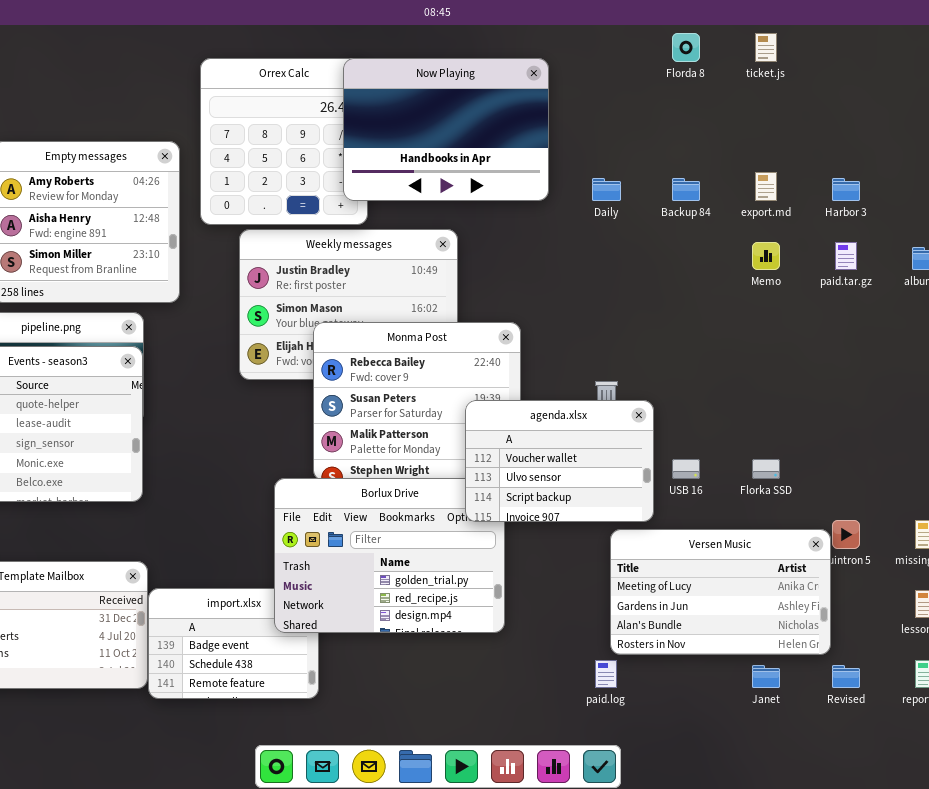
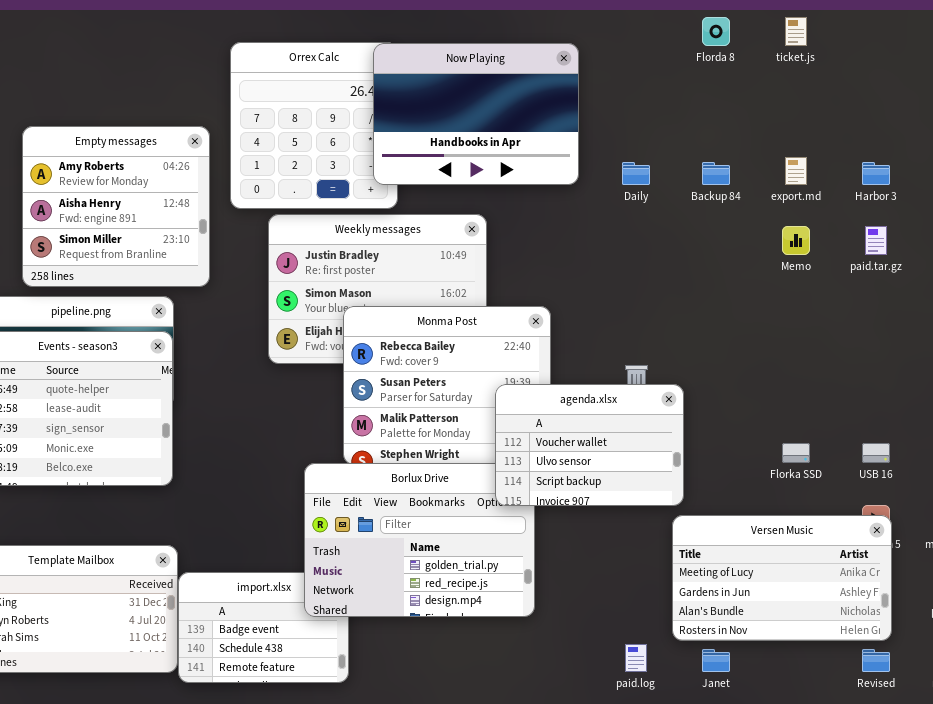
USB 16: [672,459,700,479] -> [862,443,890,463], moved
Versen Music: [610,529,831,655] -> [672,515,892,641], moved
Janet: [752,665,780,688] -> [702,649,730,672], moved

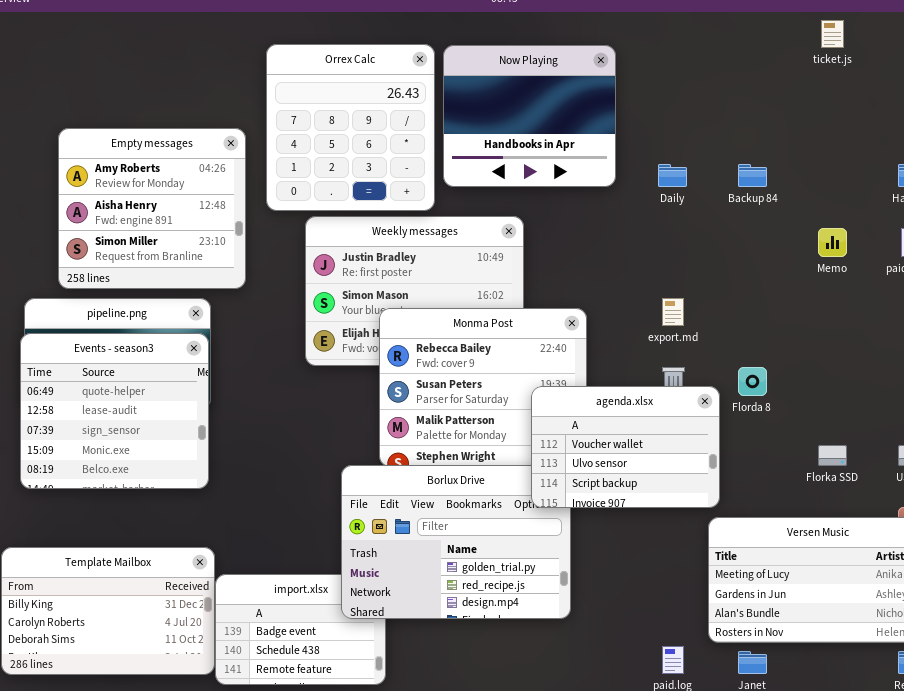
Florda 8: [702,17,730,46] -> [738,367,767,396], moved
Now Playing: [373,43,579,185] -> [443,45,616,187], resized
export.md: [785,157,807,185] -> [662,298,684,326], moved

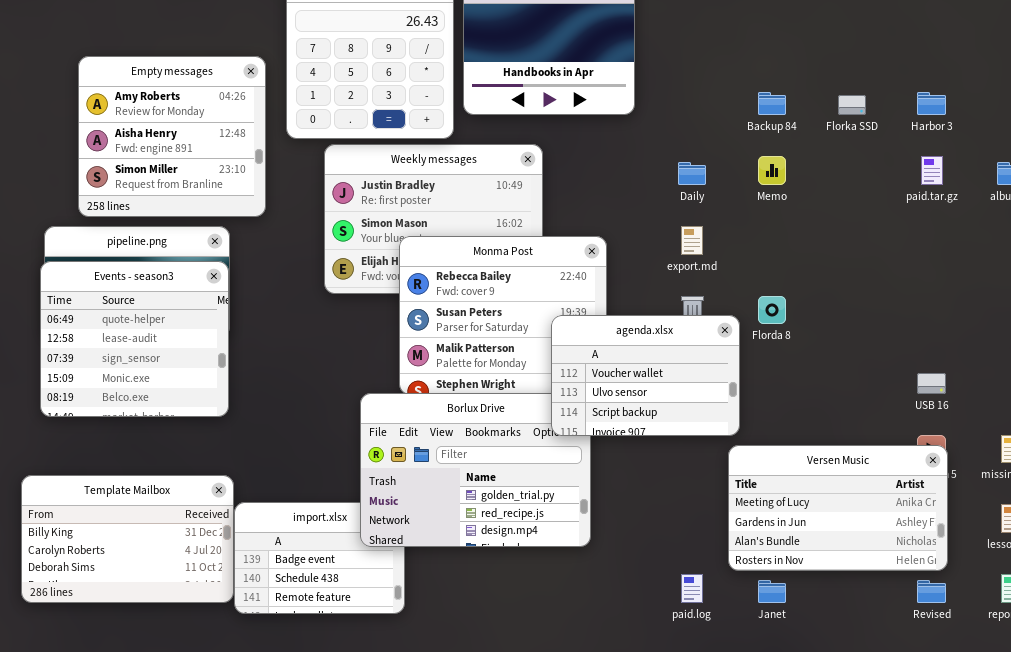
Daily: [658,164,687,187] -> [678,162,706,185], moved
Memo: [818,228,847,257] -> [758,156,786,185], moved
Florka SSD: [818,445,847,466] -> [838,95,866,115], moved

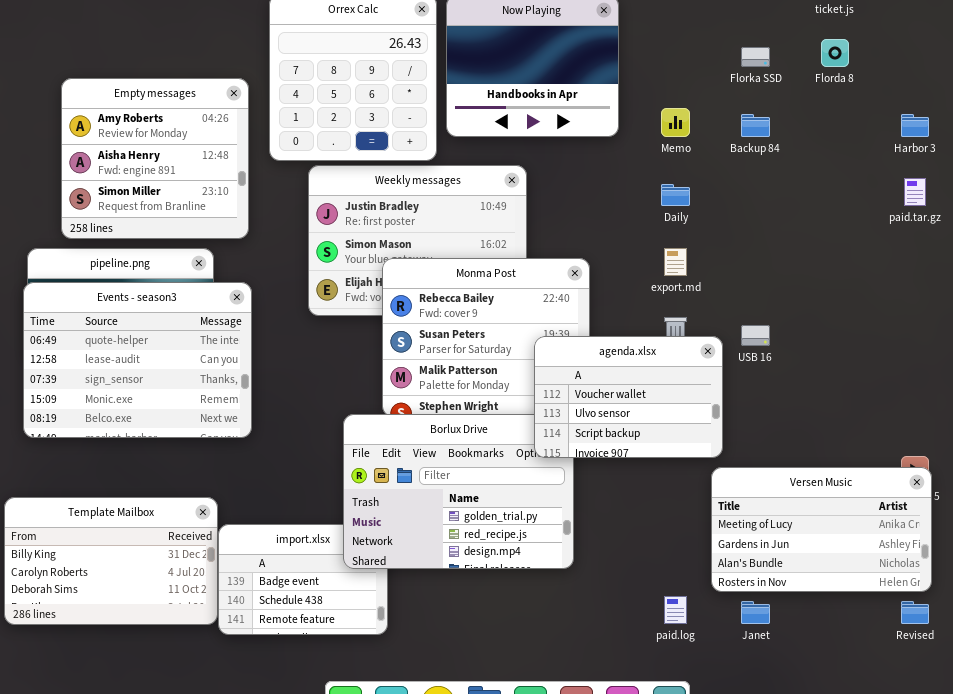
Florka SSD: [838,95,866,115] -> [741,47,770,67], moved
Memo: [758,156,786,185] -> [661,108,690,137], moved
Events - season3: [40,261,229,417] -> [23,282,252,438], resized
Florda 8: [758,296,786,324] -> [821,39,849,67], moved
USB 16: [917,373,946,394] -> [741,325,770,346], moved

